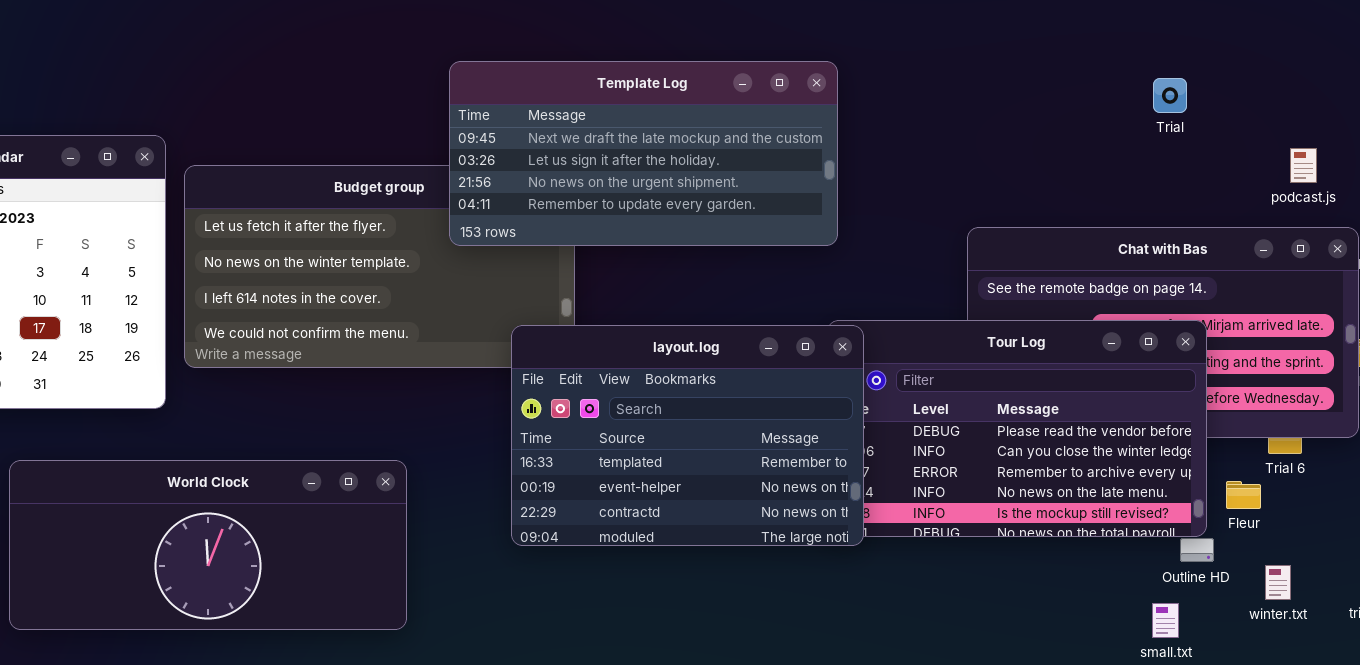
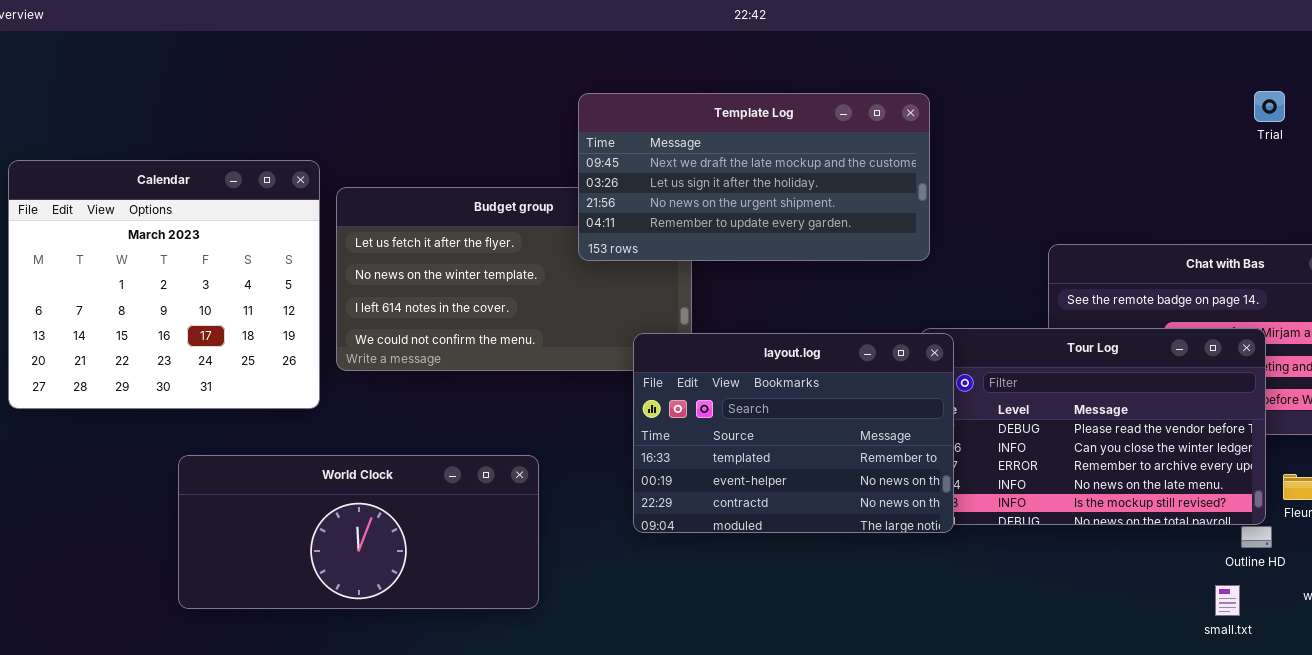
Trial: [1153,78,1187,113] -> [1254,91,1285,122], moved

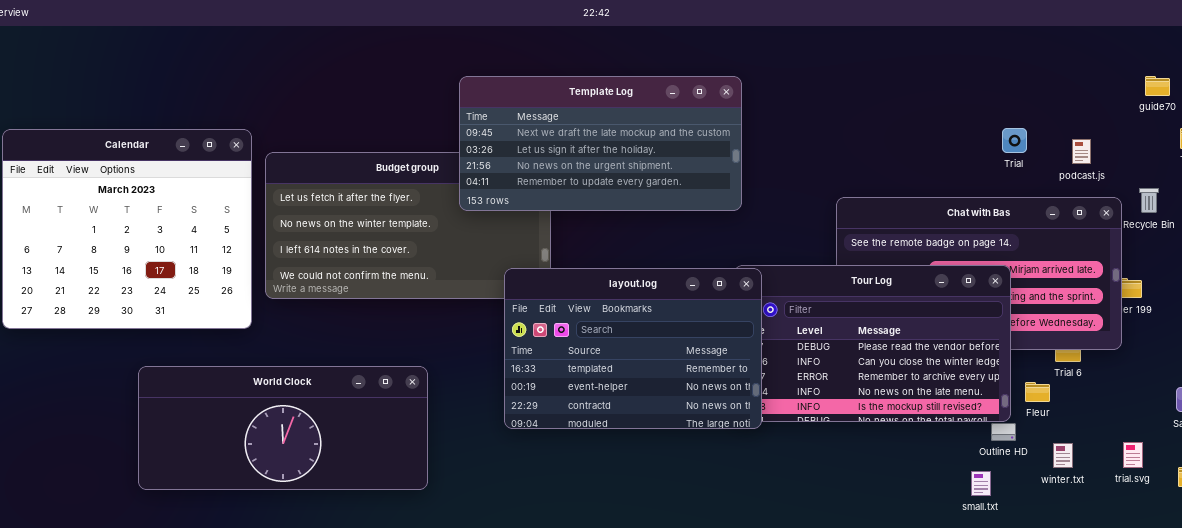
Trial: [1254,91,1285,122] -> [1002,128,1027,153], moved

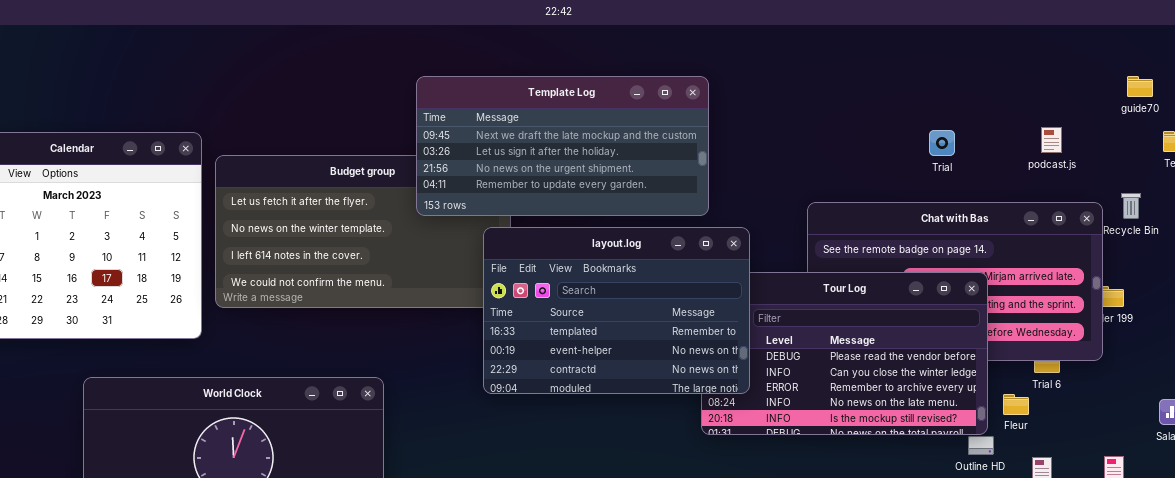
Trial: [1002,128,1027,153] -> [929,130,955,156], moved
podcast.js: [1072,139,1091,164] -> [1041,127,1062,153], moved
layout.log: [504,268,762,429] -> [483,227,750,394], moved

